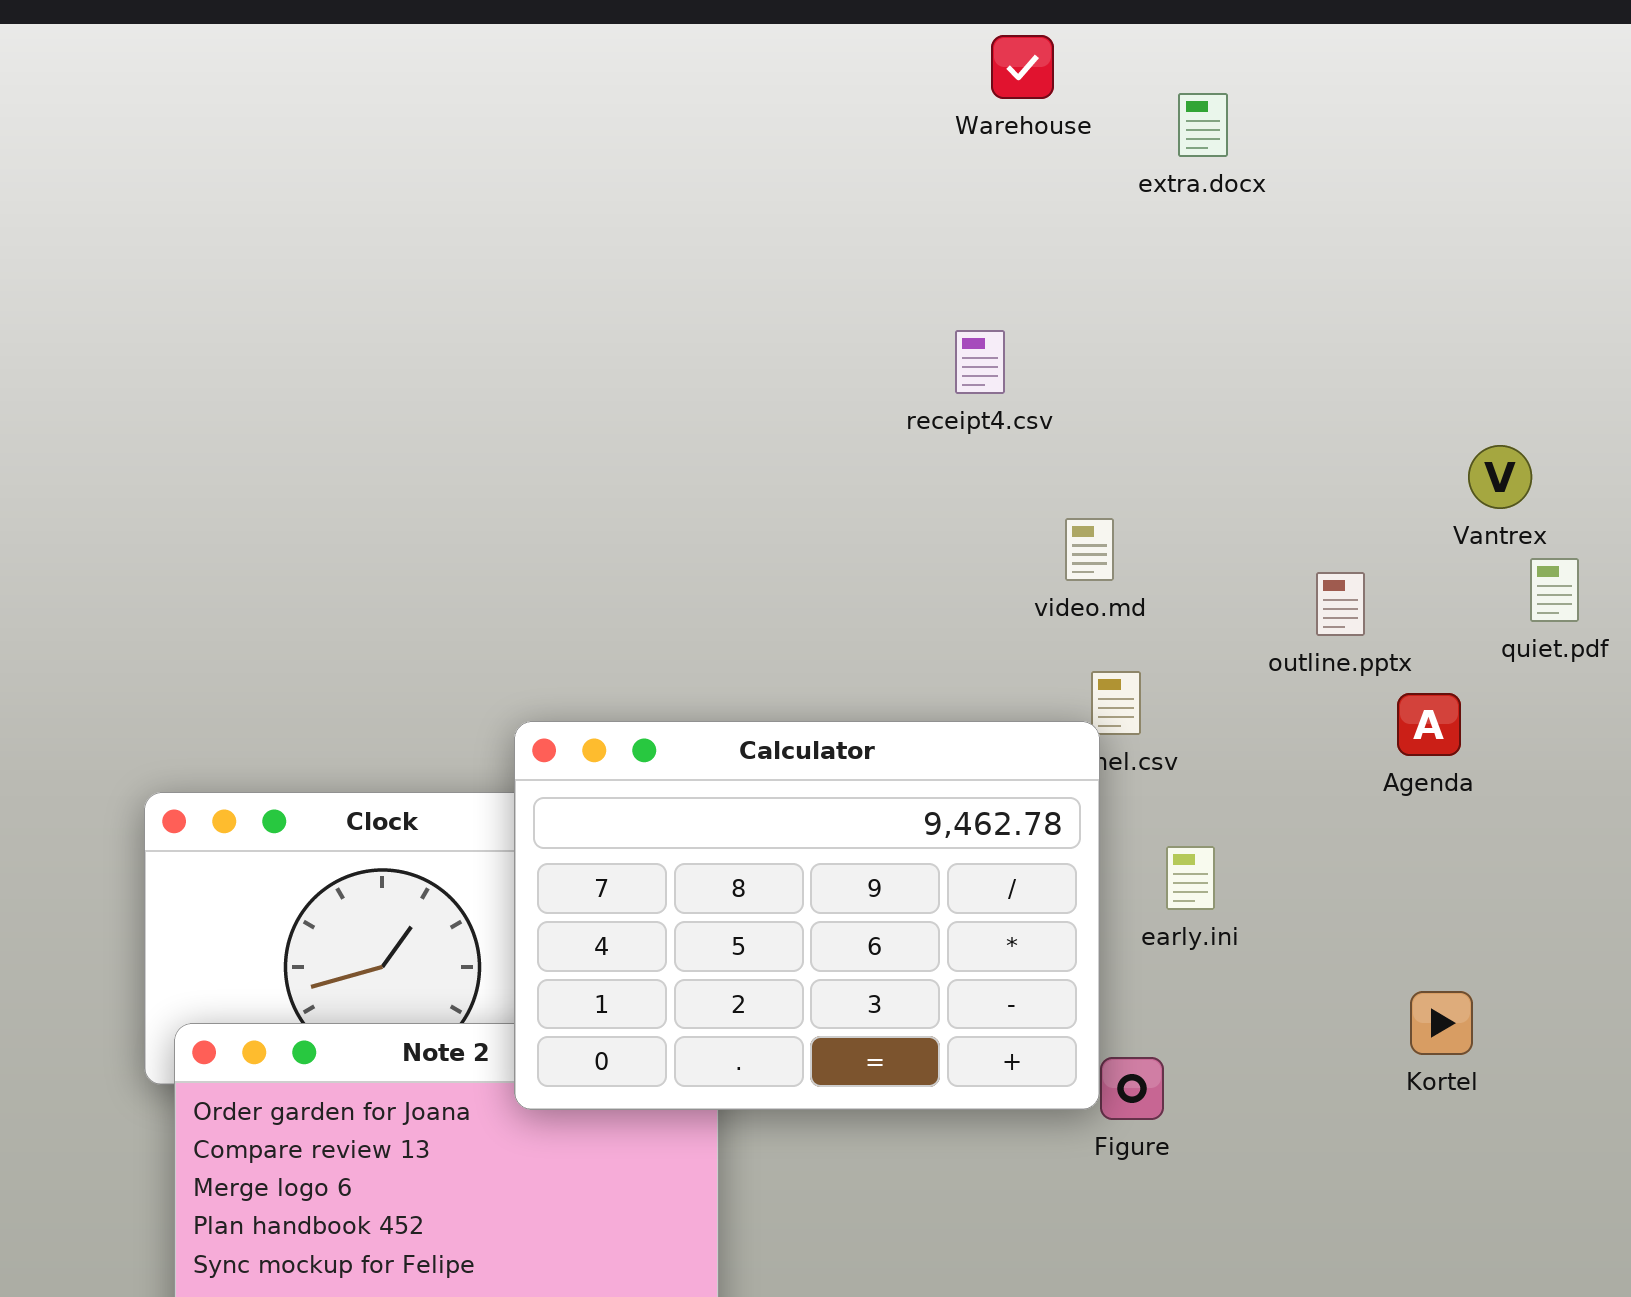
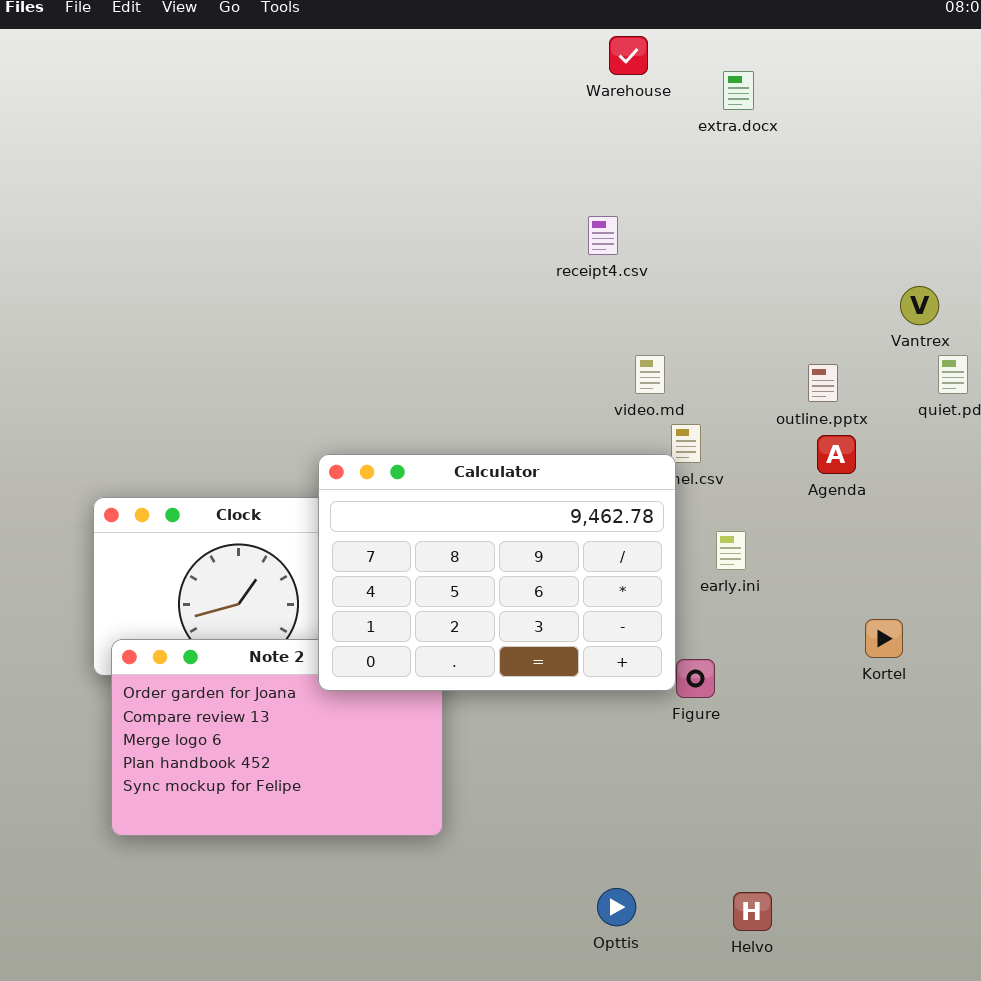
video.md: [1065,518,1114,581] -> [635,355,665,394], moved
Agenda: [1397,693,1461,756] -> [817,435,856,474], moved

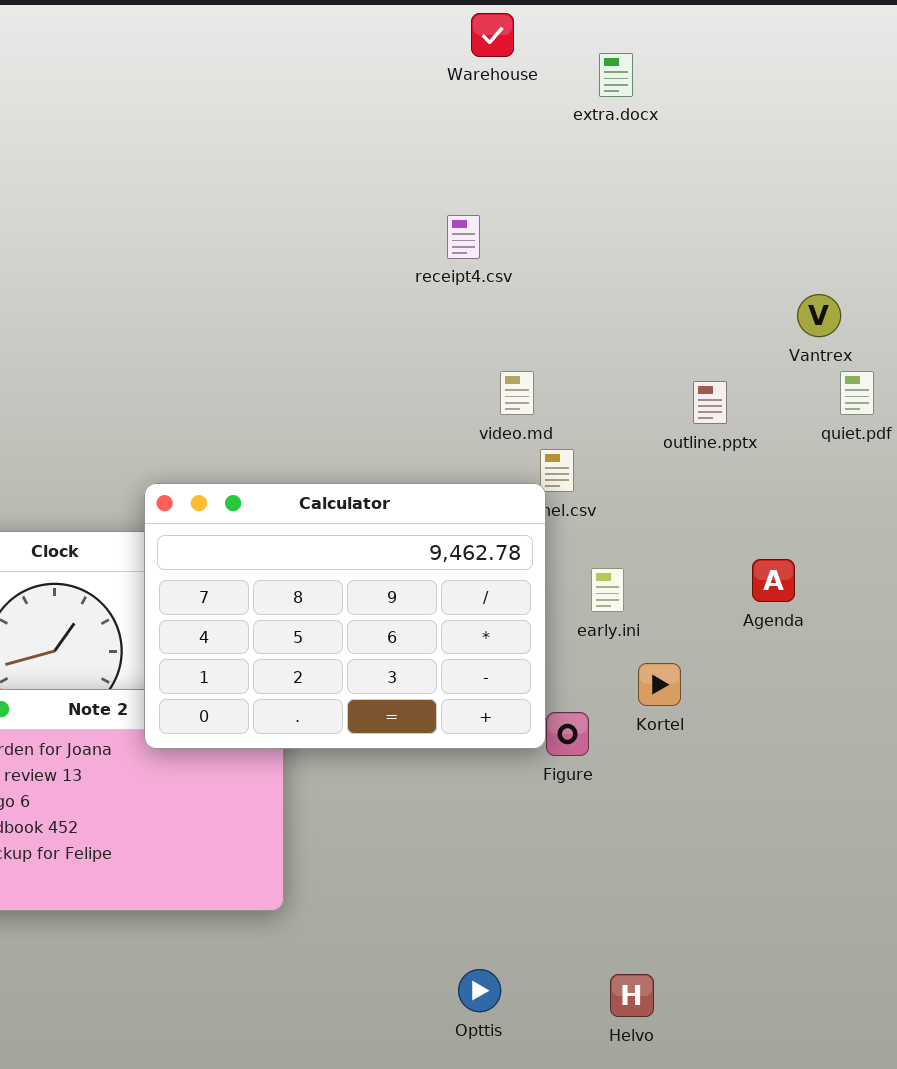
Agenda: [817,435,856,474] -> [752,559,795,602], moved
Kortel: [865,619,903,658] -> [638,663,681,706], moved

